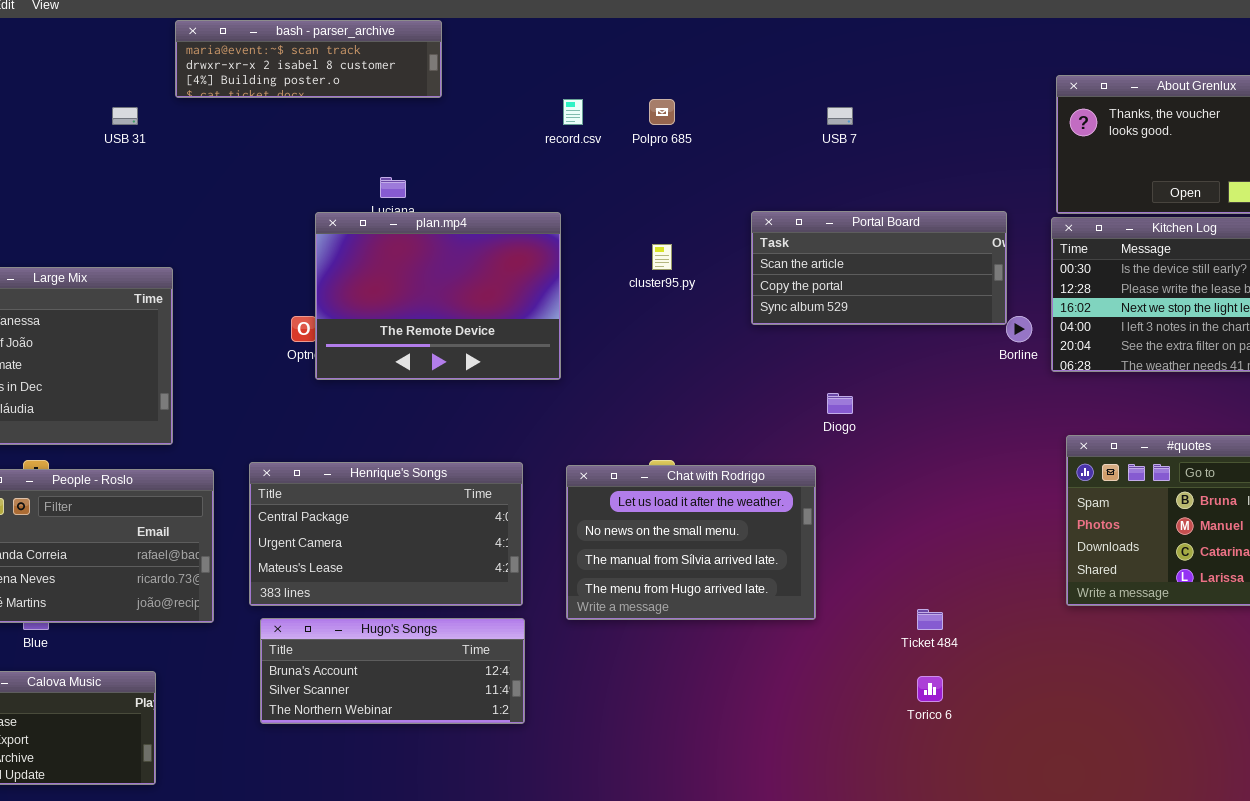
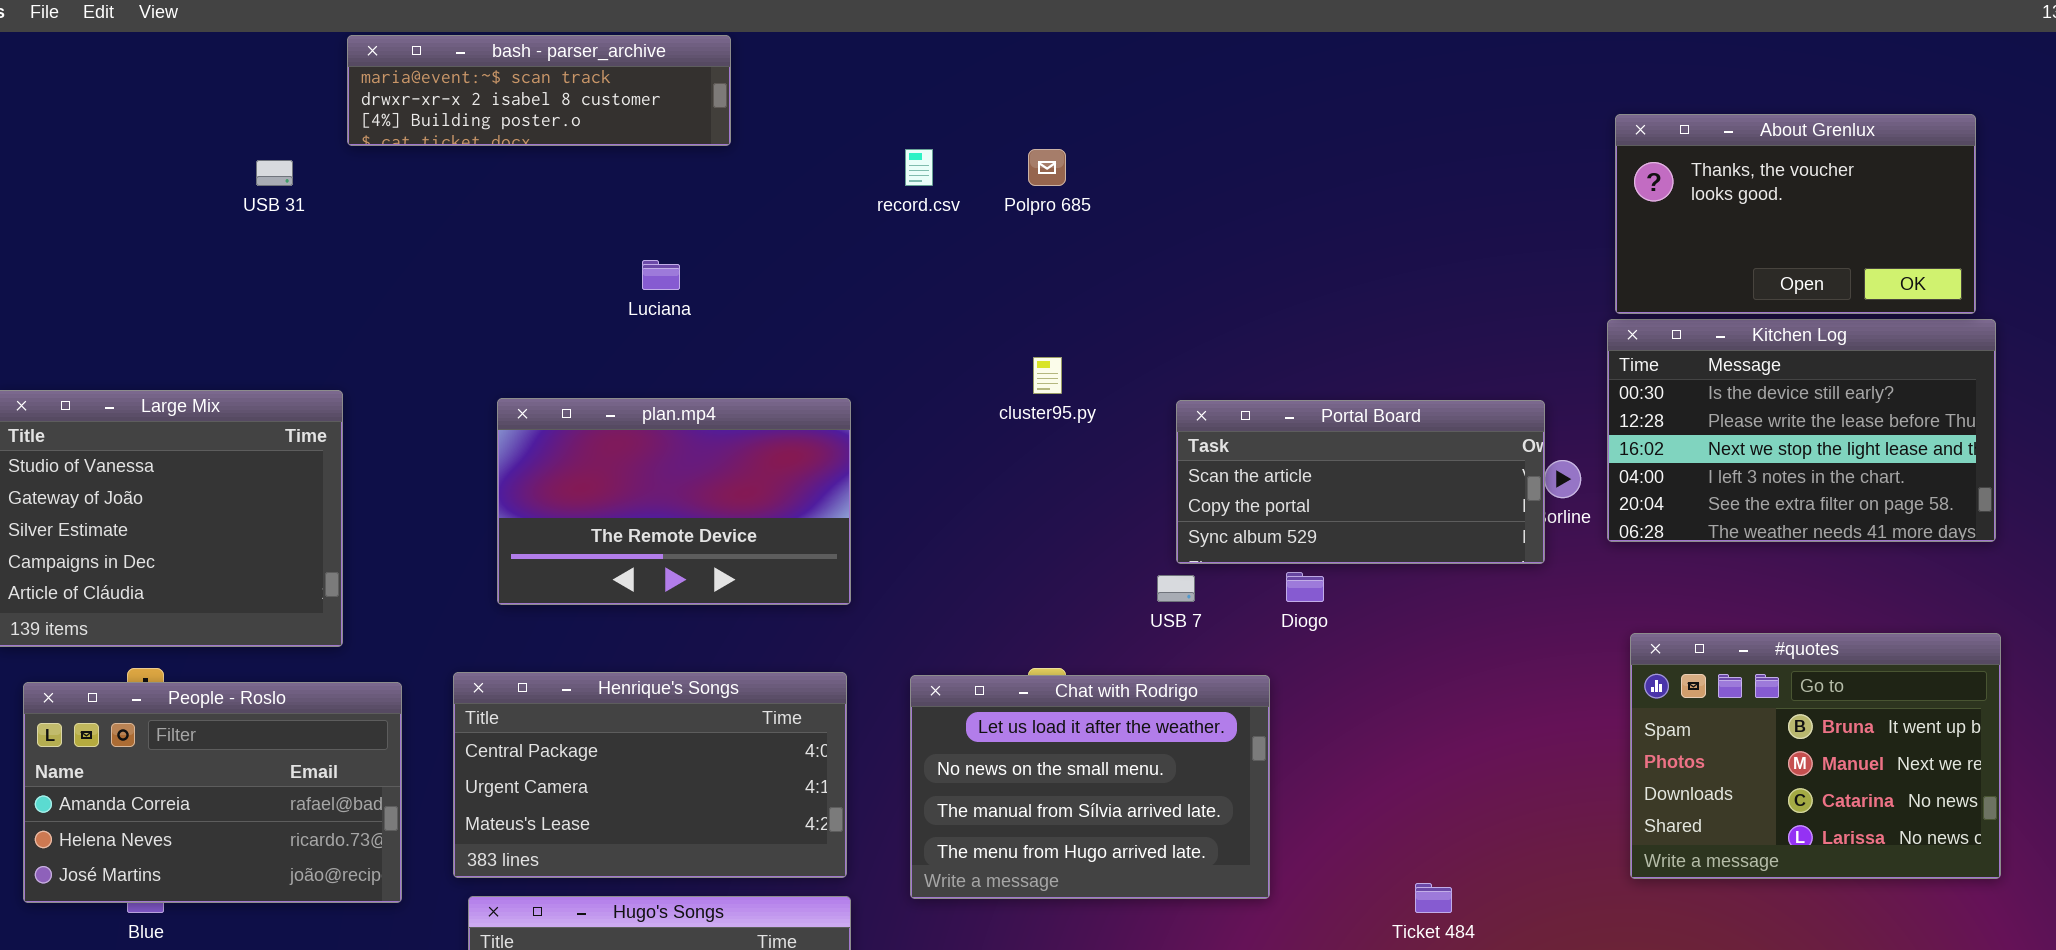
USB 7: [827,107,853,125] -> [1157,575,1195,602], moved
Portal Board: [751,211,1007,325] -> [1176,400,1545,564], moved
plan.mp4: [315,212,561,380] -> [497,398,851,605], moved, resized

